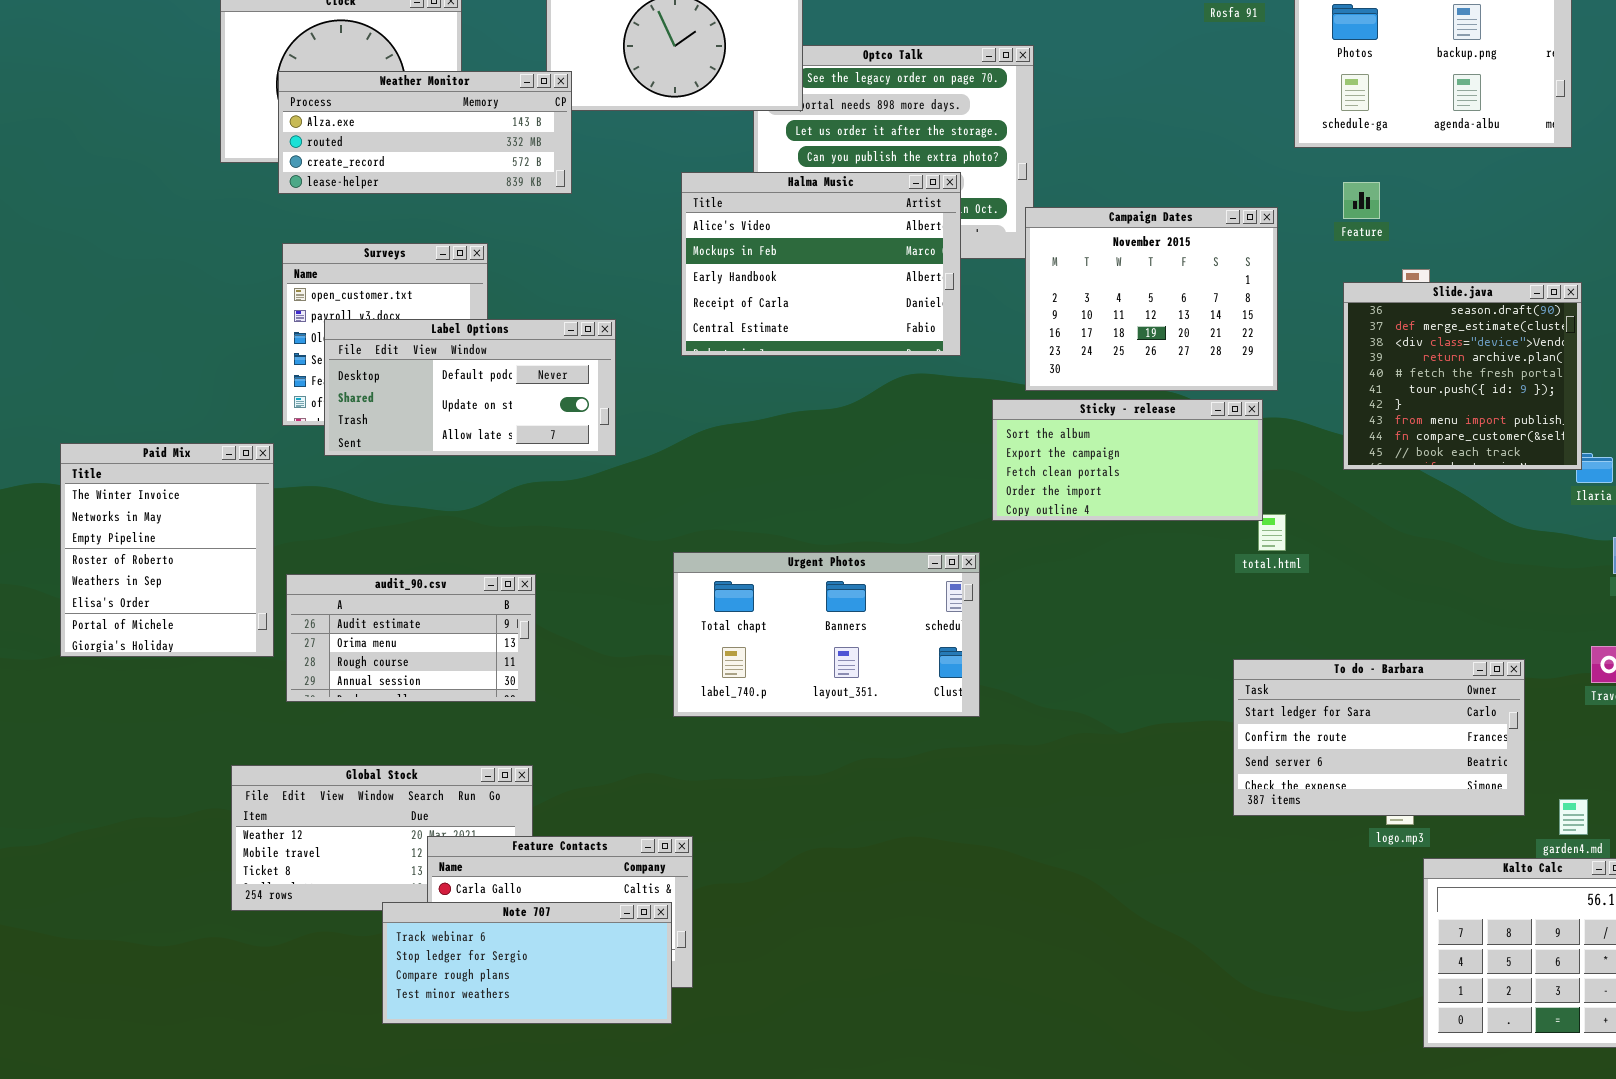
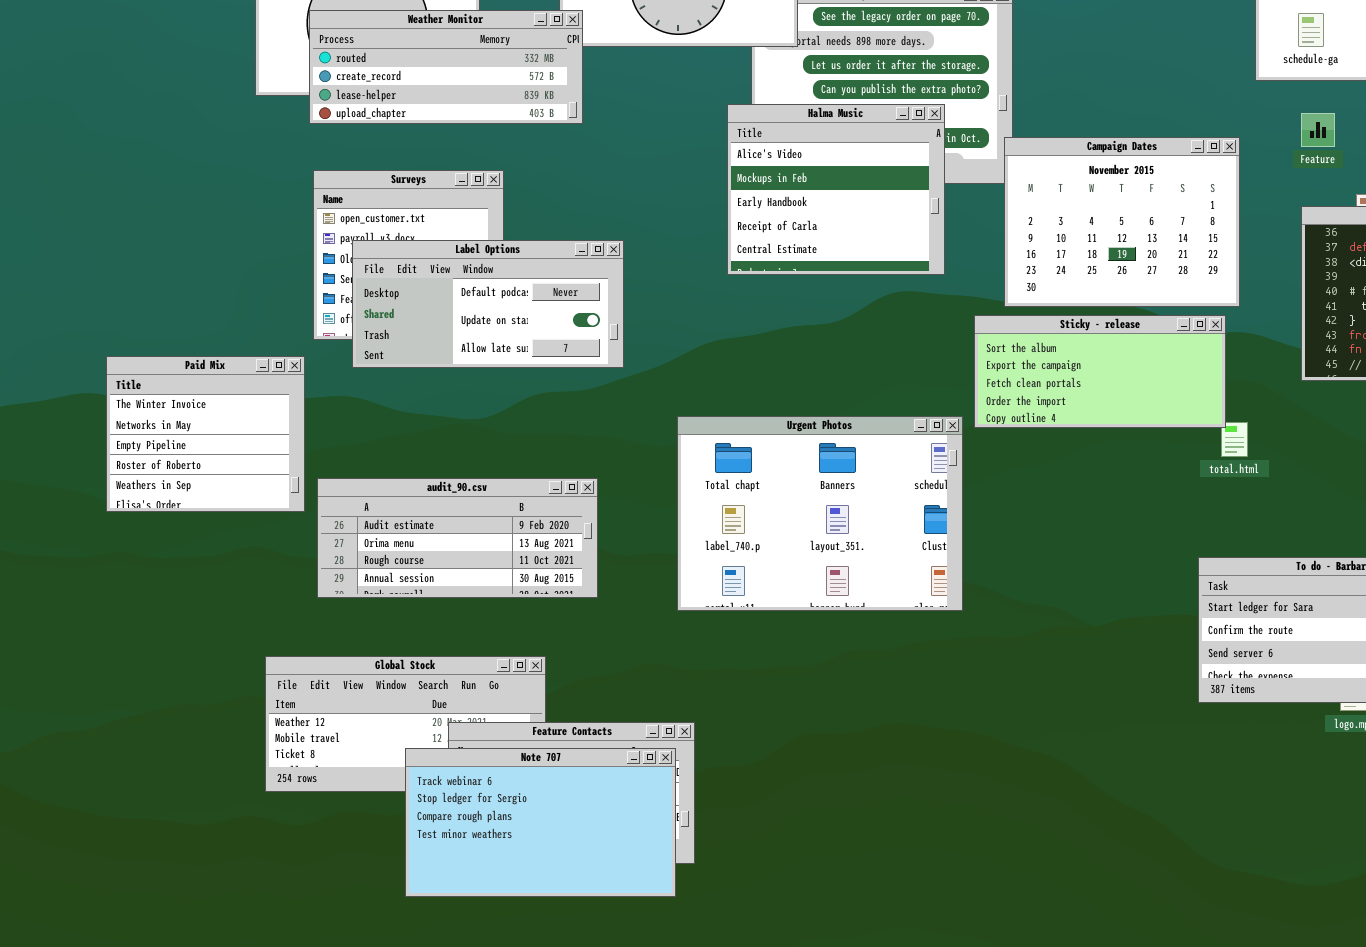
Weather Monitor: [278,71,572,194] -> [309,10,583,124], scrolled down 1 row
Halma Music: [681,172,961,356] -> [727,104,945,275], resized
Paid Mix: [60,443,274,657] -> [106,356,305,512], resized
Urgent Photos: [673,552,980,717] -> [677,416,963,611], resized
audit_90.csv: [286,574,536,702] -> [317,478,598,598], resized
Note 707: [382,902,672,1024] -> [405,748,676,897], resized

